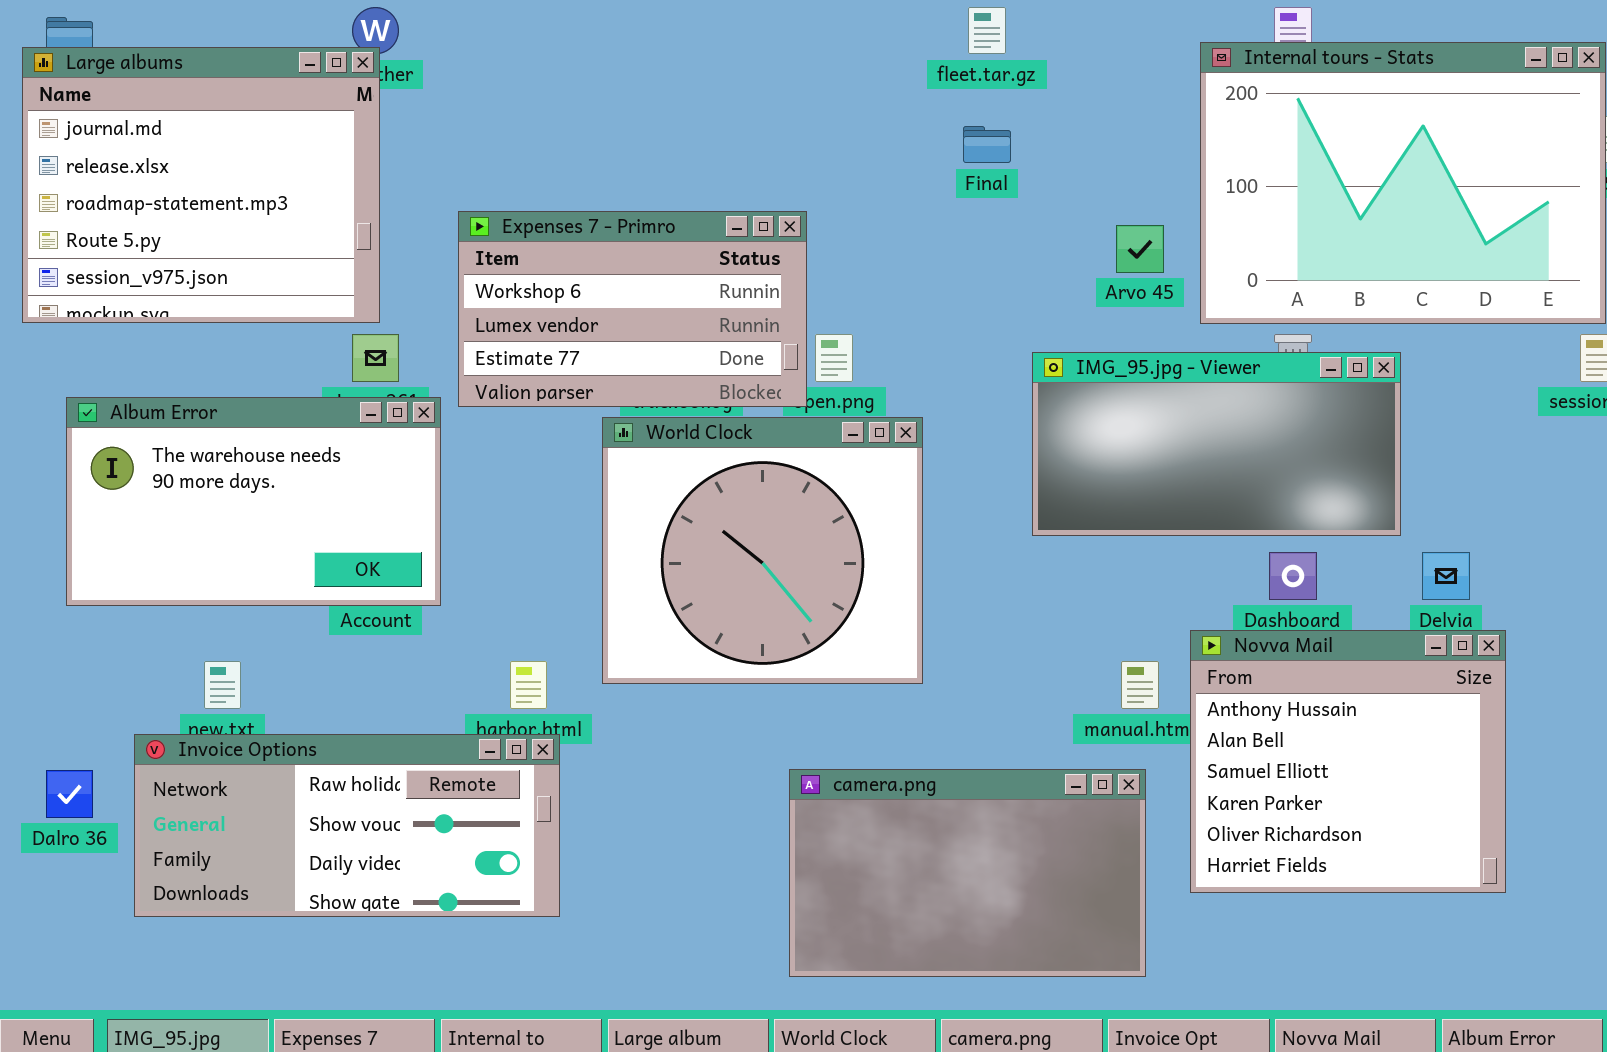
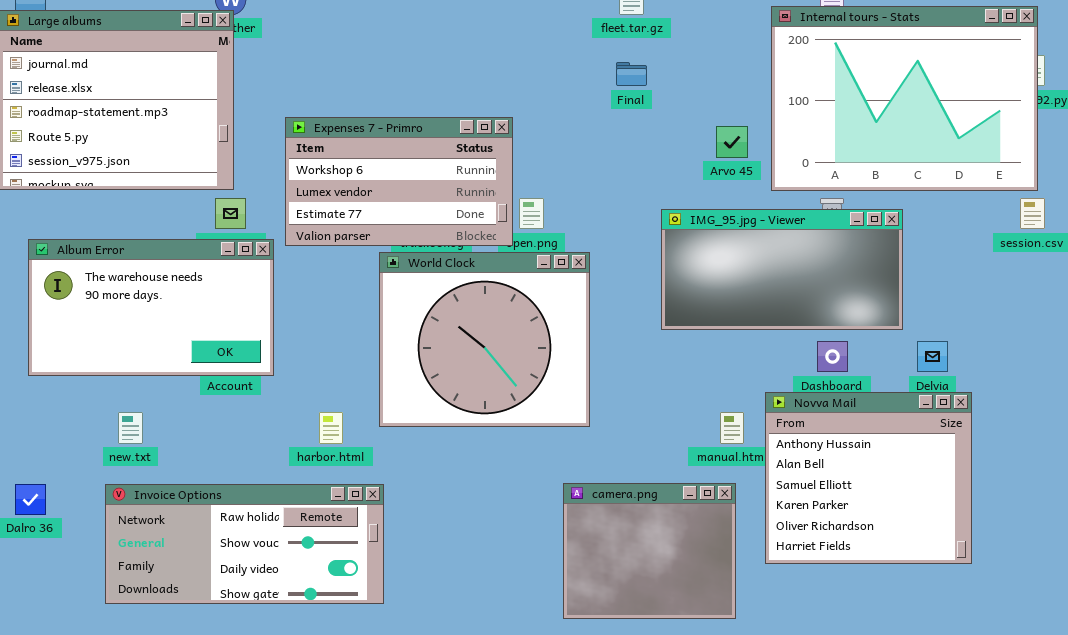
Invoice Options: [134,734,560,917] -> [105,484,384,604], moved
camera.png: [789,769,1146,977] -> [563,483,736,619], resized

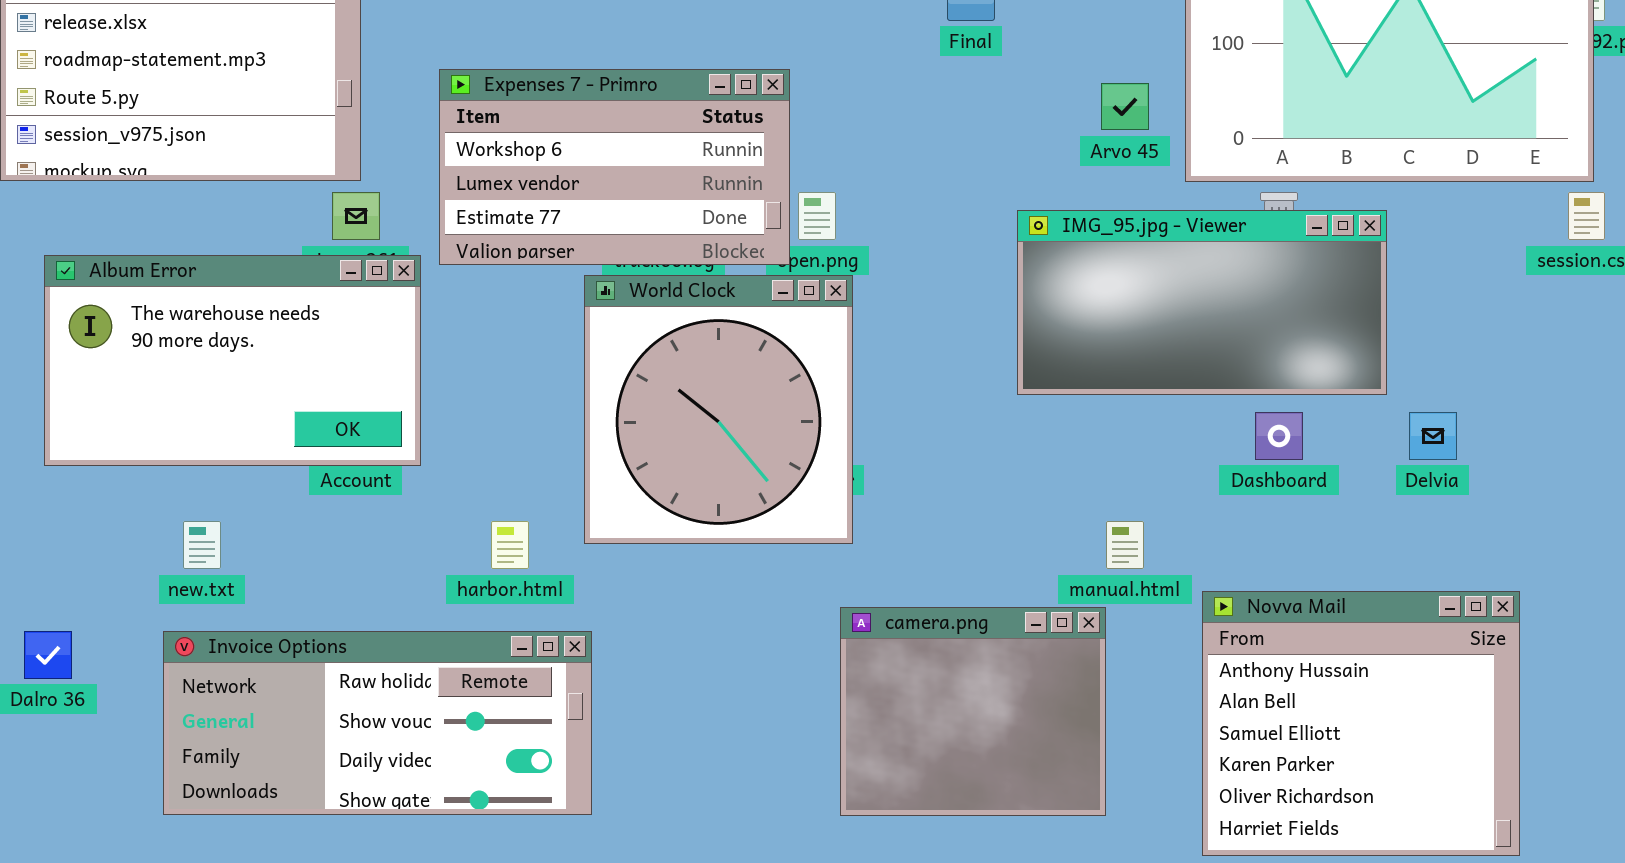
World Clock: [379,252,590,427] -> [584,275,853,544], resized
Novva Mail: [765,392,972,564] -> [1202,591,1520,856], moved
camera.png: [563,483,736,619] -> [840,607,1106,816], moved

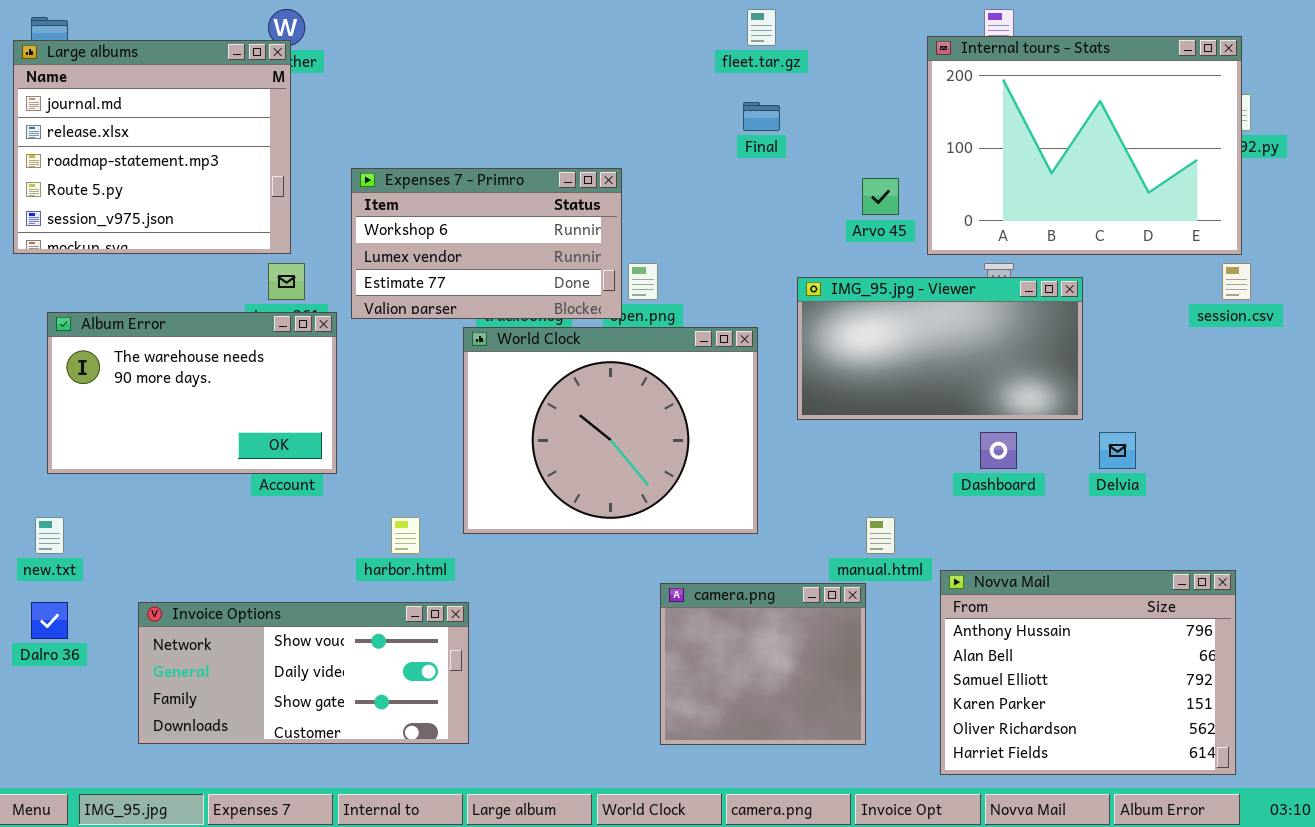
World Clock: [584,275,853,544] -> [463,327,758,534], resized
new.txt: [183,521,221,569] -> [35,517,64,554], moved
Novva Mail: [1202,591,1520,856] -> [940,570,1236,775], resized
Invoice Options: [163,631,592,815] -> [138,602,469,744], scrolled down 1 row

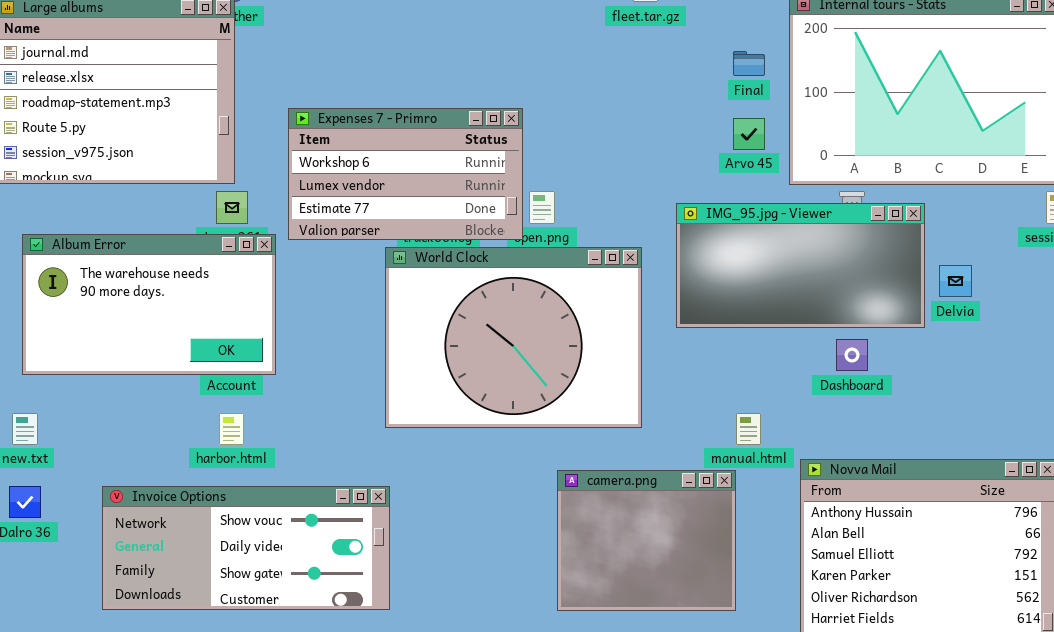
Final: [743,102,780,131] -> [733,51,765,76], moved
Delvia: [1099,432,1136,469] -> [939,265,972,297], moved
harbor.html: [391,517,420,554] -> [219,413,244,445], moved

